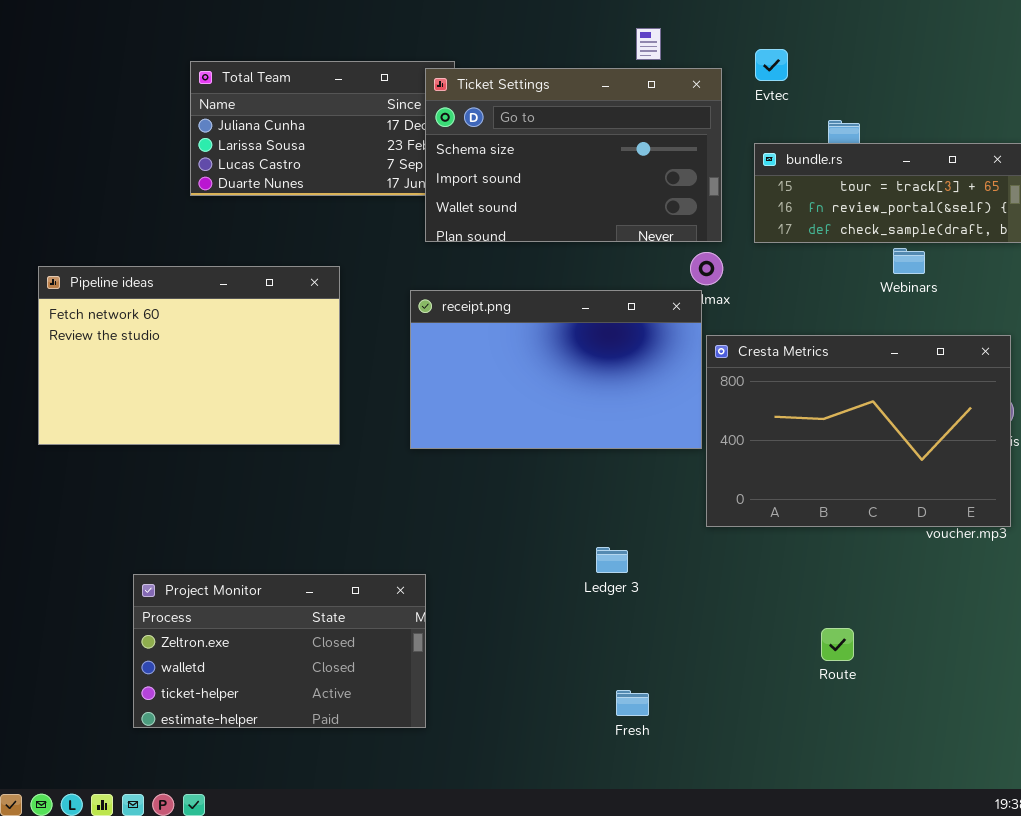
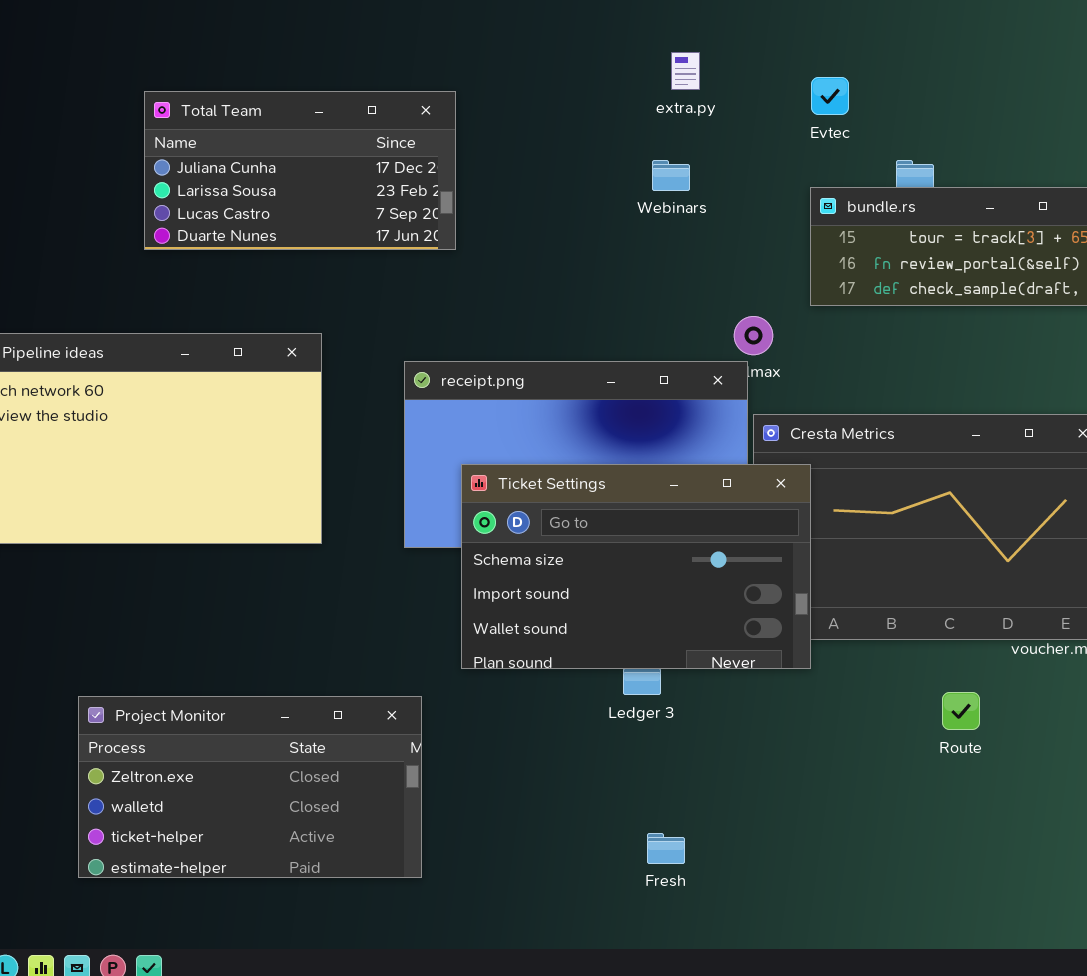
Ticket Settings: [425,68,722,242] -> [461,464,811,669], moved
Webinars: [893,248,925,274] -> [652,160,690,191], moved
Route: [821,628,854,661] -> [942,692,980,730], moved

